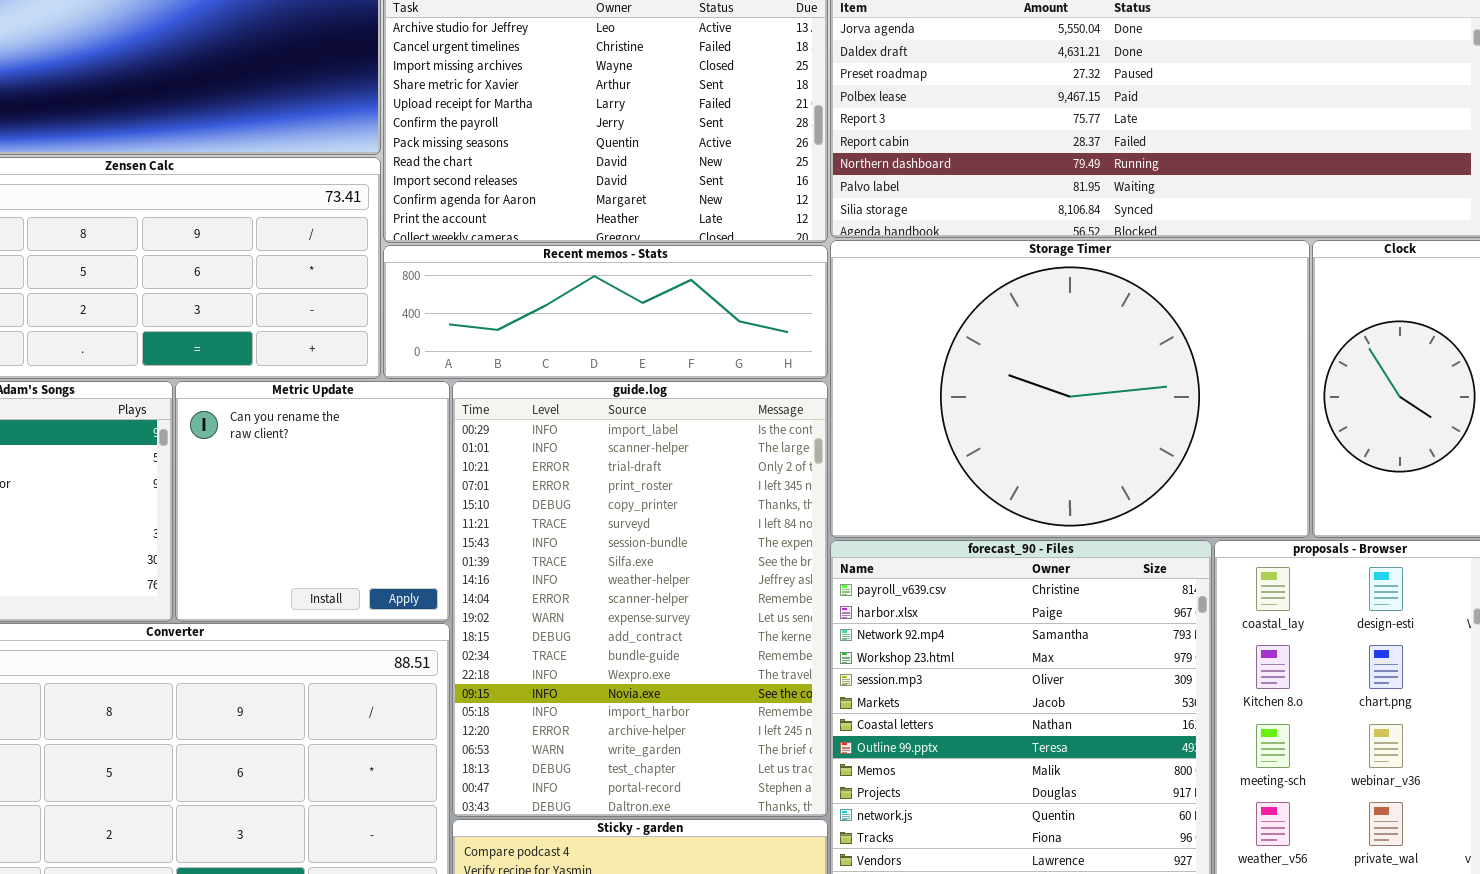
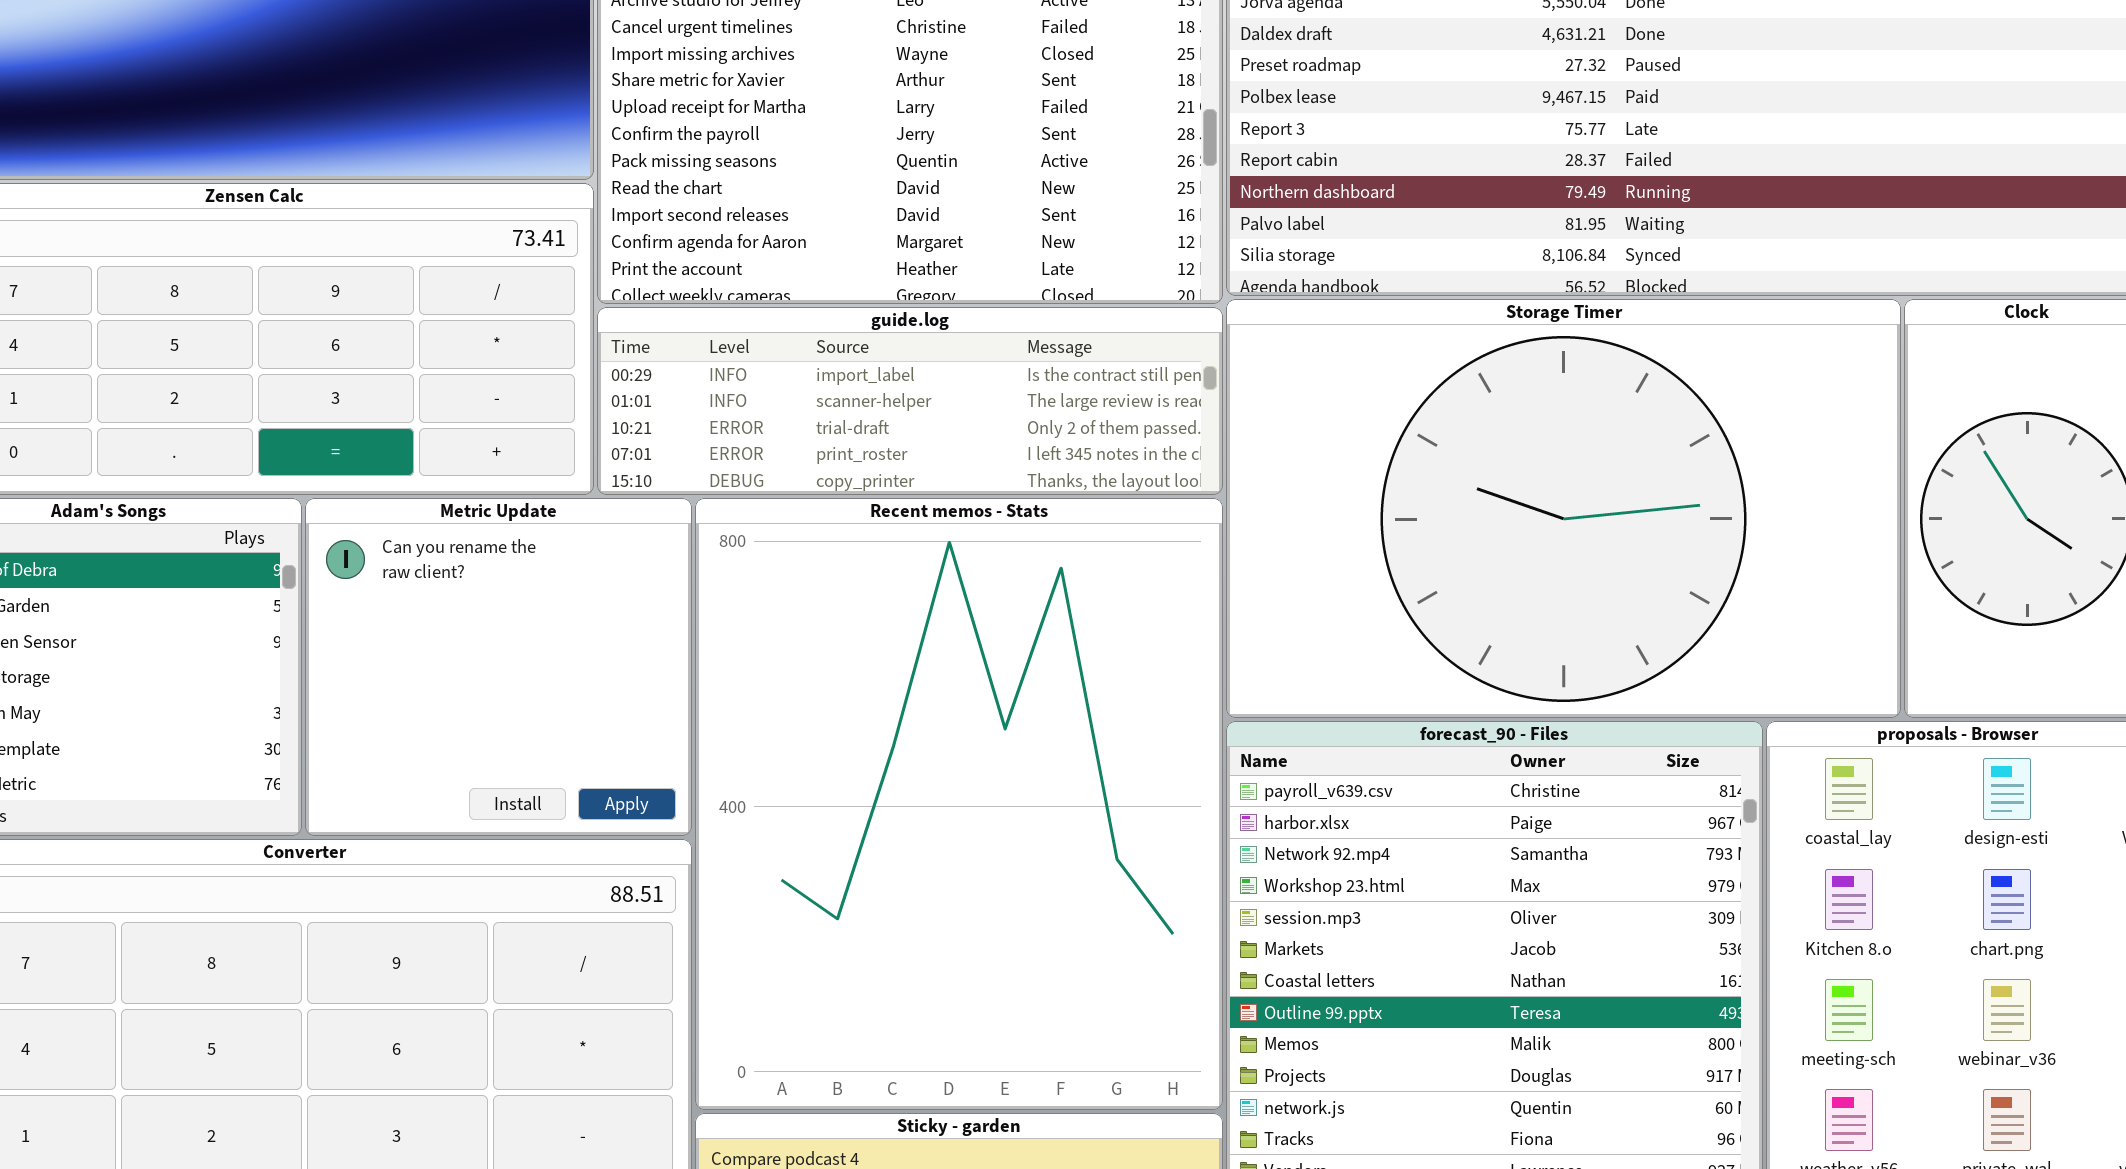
Recent memos - Stats: [383,245,828,379] -> [695,498,1223,1110], moved, resized
guide.log: [452,381,828,817] -> [597,307,1223,495], moved, resized

